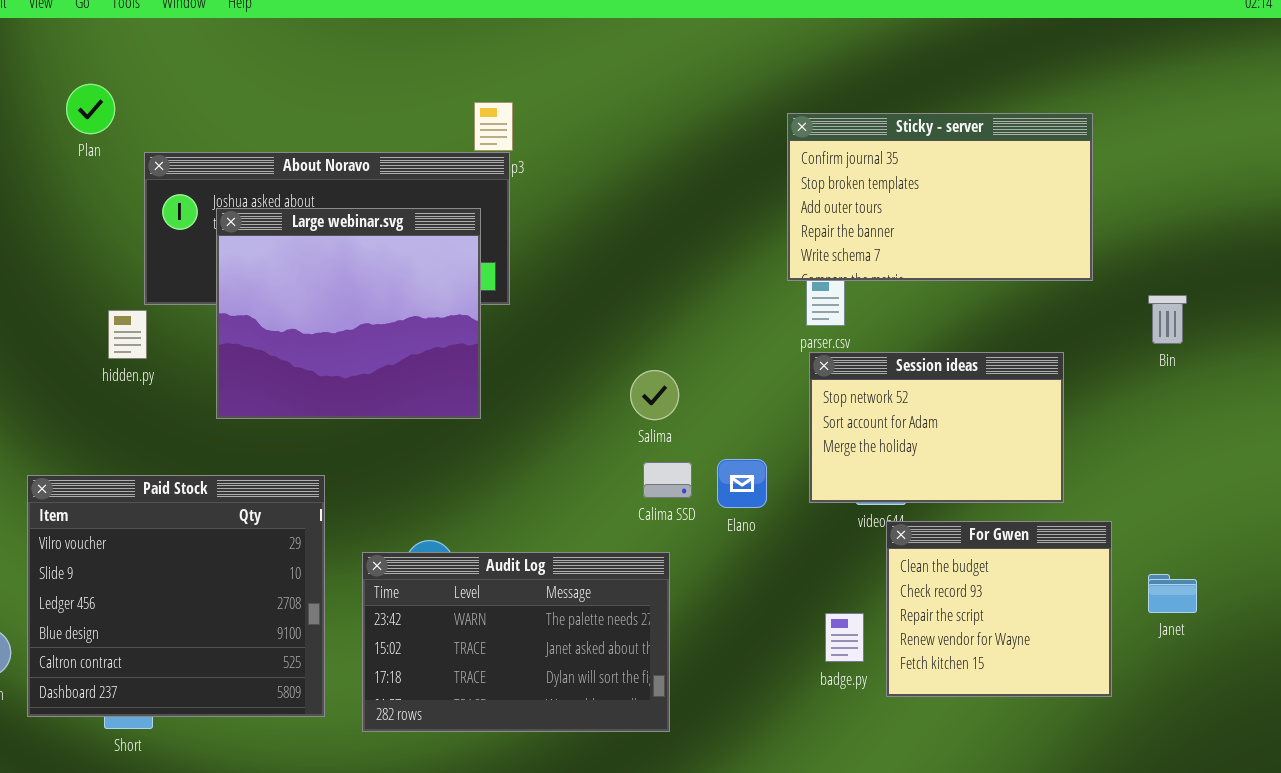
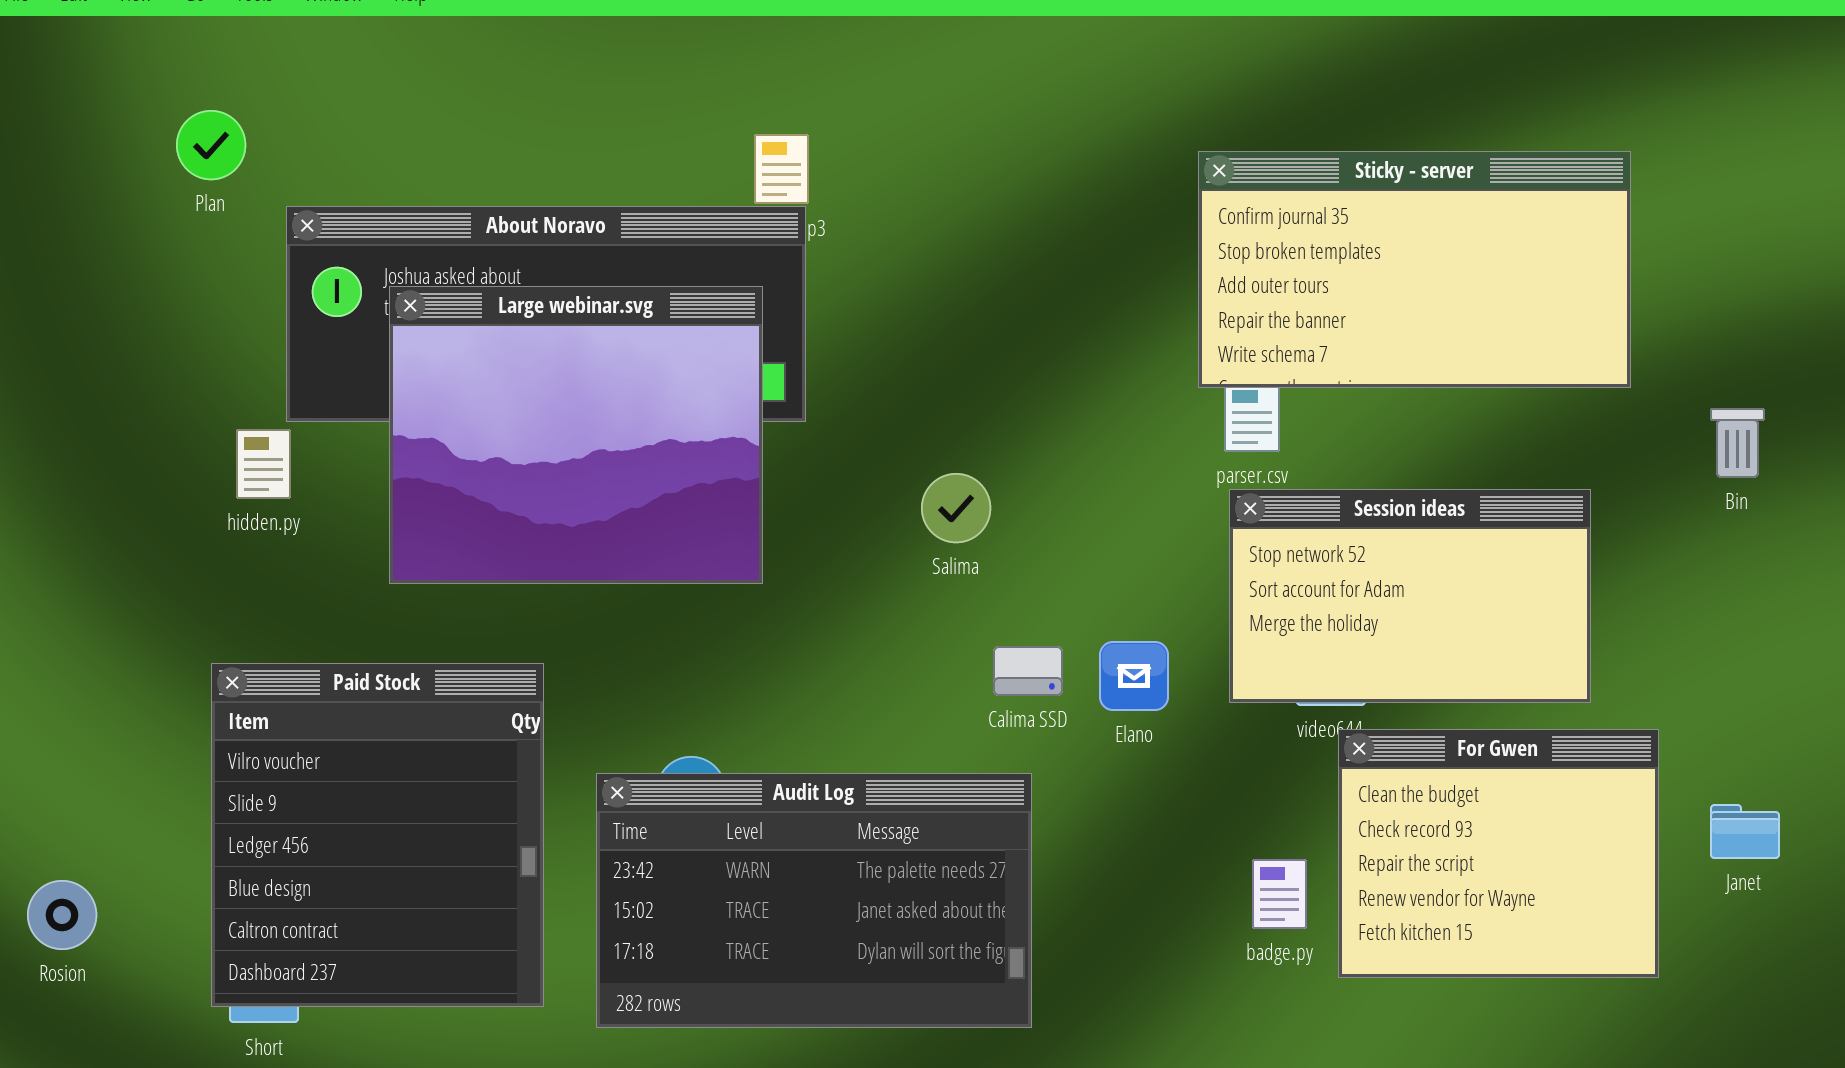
Salima: [630,370,679,420] -> [921,473,991,543], moved
Paid Stock: [27,475,325,717] -> [211,663,544,1007], resized

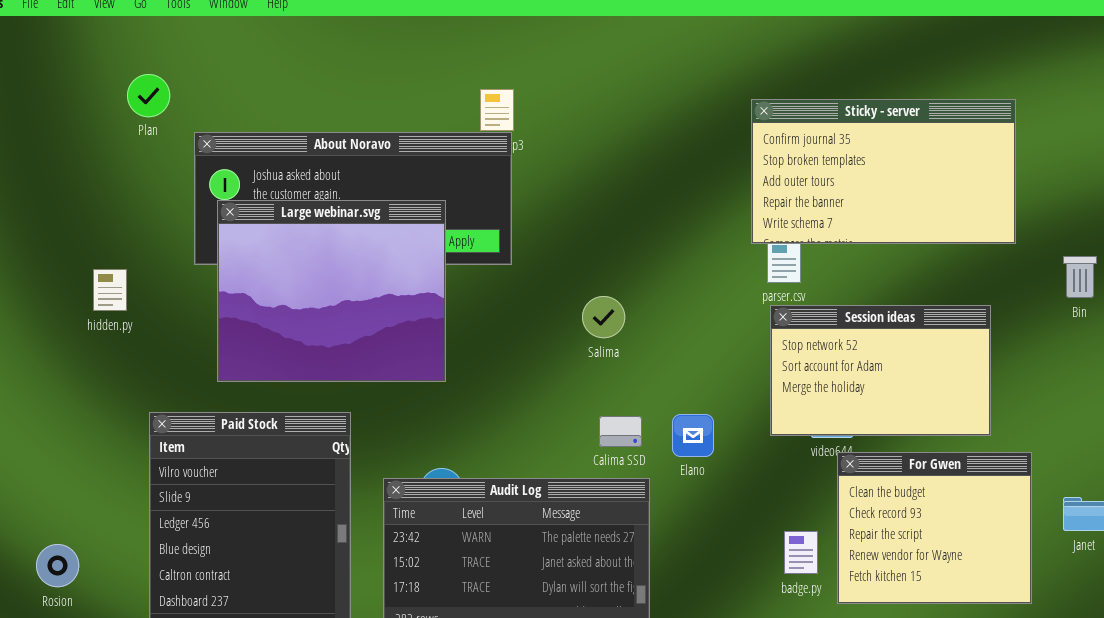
Large webinar.svg: [389,286,763,584] -> [217,200,446,382], moved
hidden.py: [236,429,291,499] -> [93,269,127,311], moved
Elano: [1099,641,1169,711] -> [672,414,714,457], moved
Calima SSD: [993,646,1063,696] -> [599,416,642,447], moved

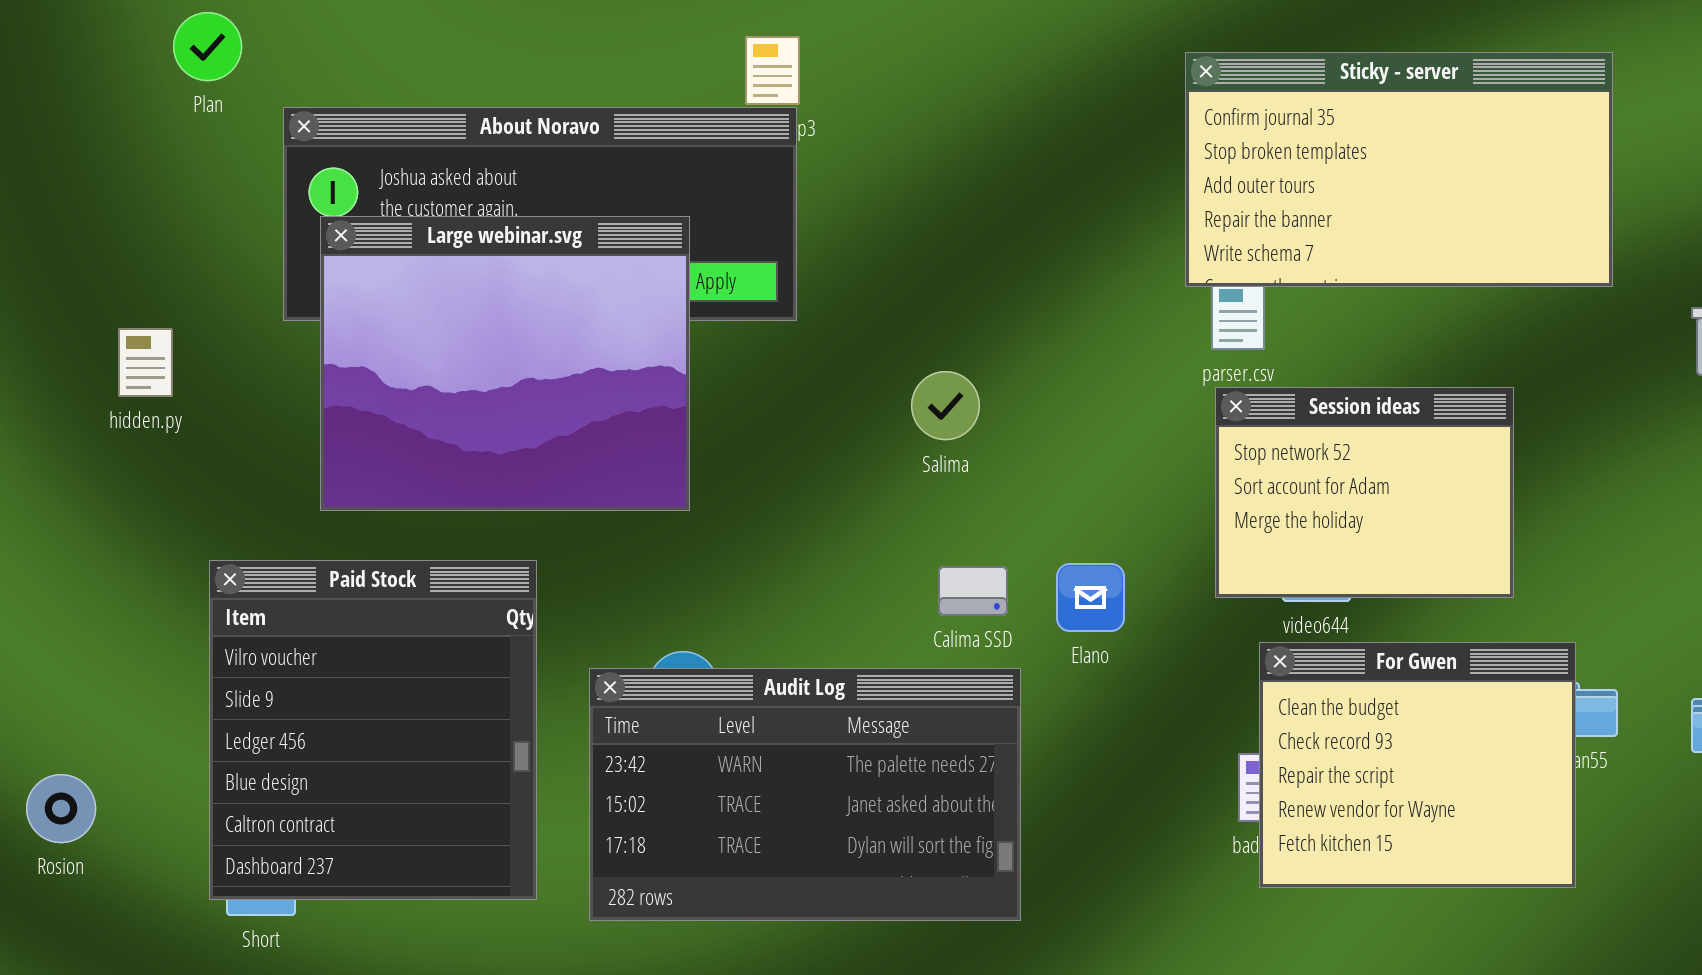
Session ideas: [770,305,991,436] -> [1215,387,1514,598], resized
For Gwen: [837,452,1032,604] -> [1259,642,1576,888], moved

